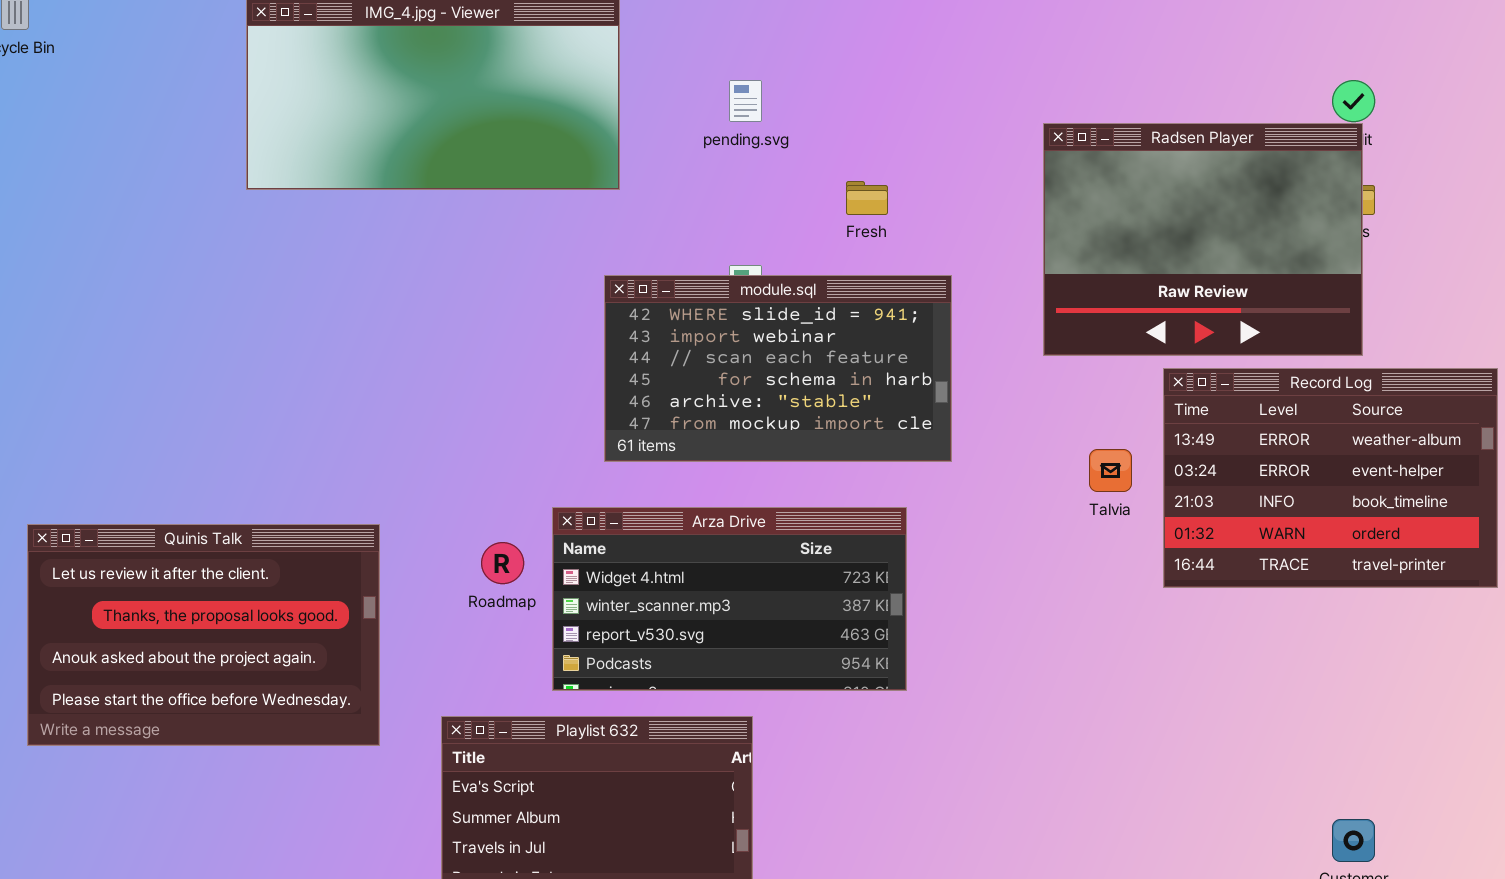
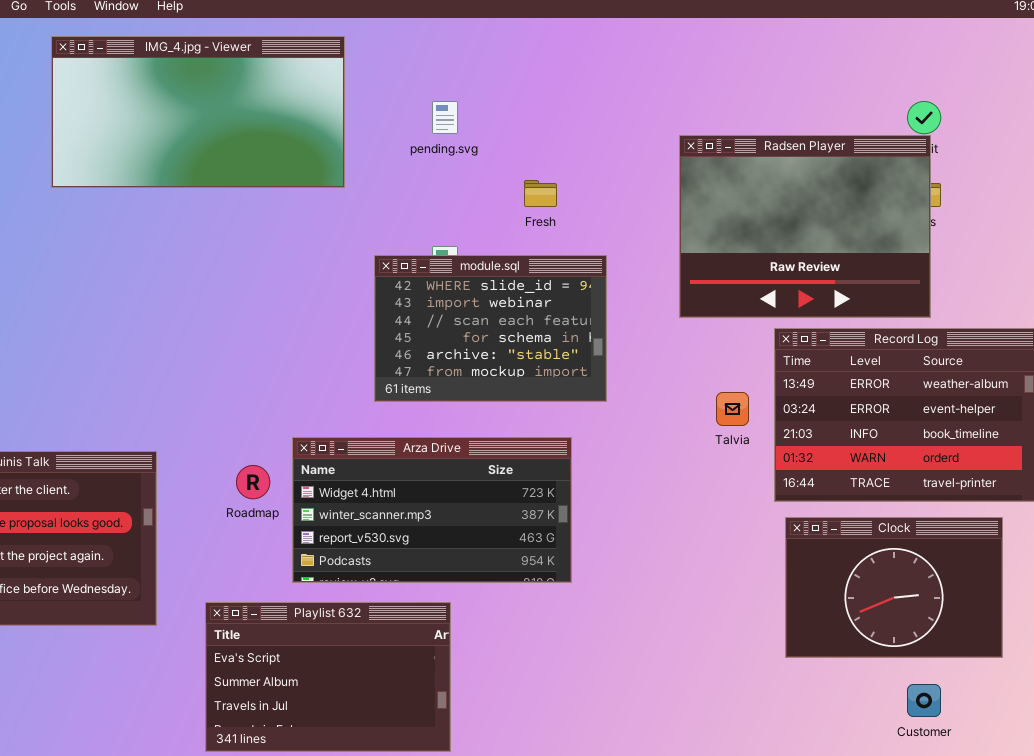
module.sql: [604,275,952,462] -> [374,255,607,402], resized
Clock: none -> [785,517,1003,658], opened

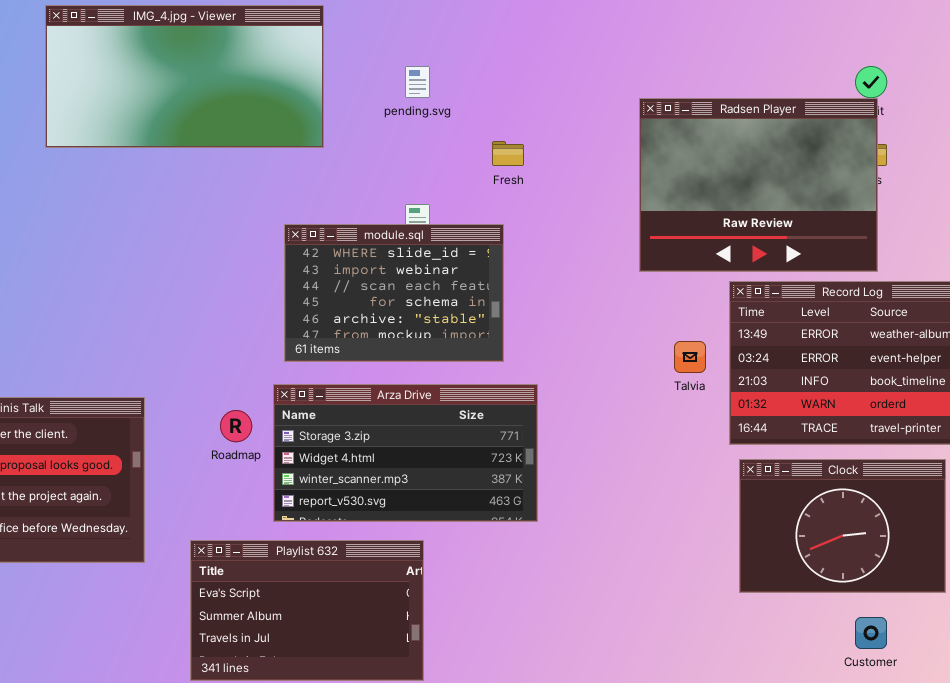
module.sql: [374,255,607,402] -> [284,224,504,362], moved
Arza Drive: [292,437,572,583] -> [273,384,538,522], scrolled up 1 row

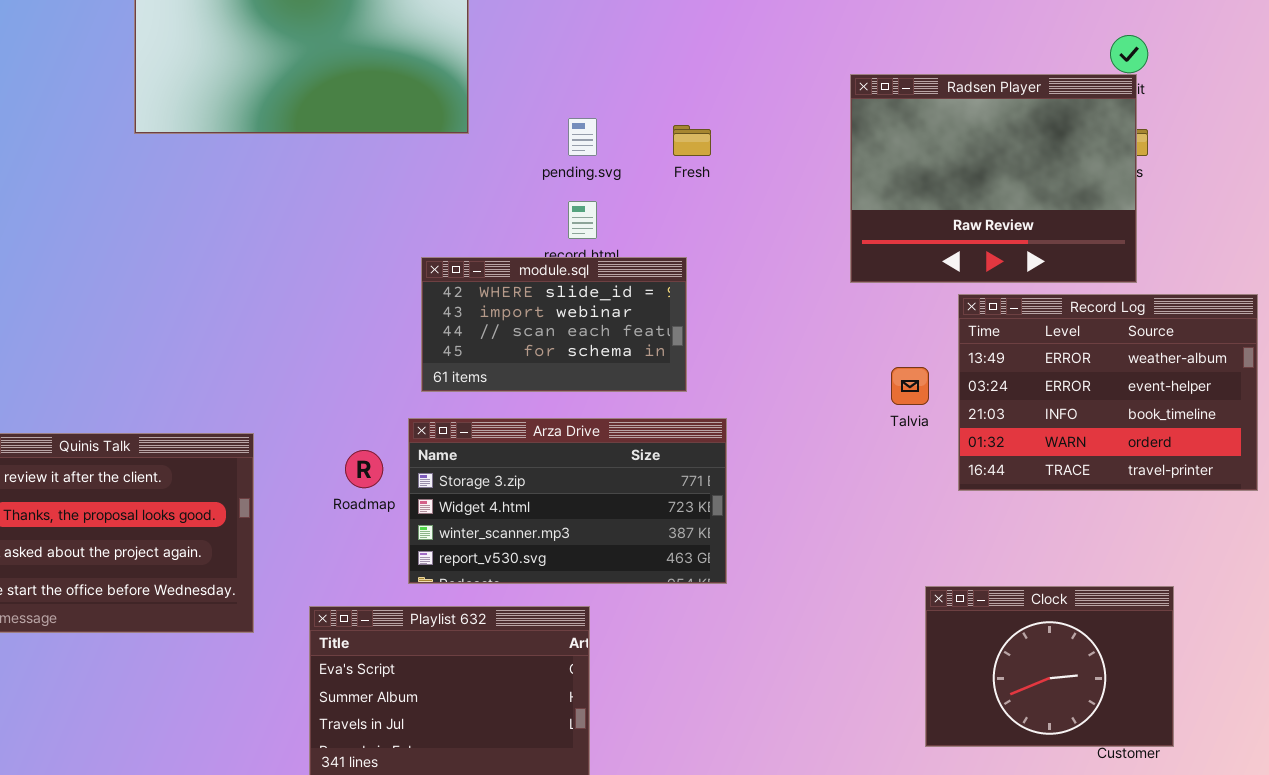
pending.svg: [405,66,430,98] -> [568,118,597,156], moved
module.sql: [284,224,504,362] -> [421,257,687,392], resized
Clock: [739,459,946,593] -> [925,586,1174,747], moved

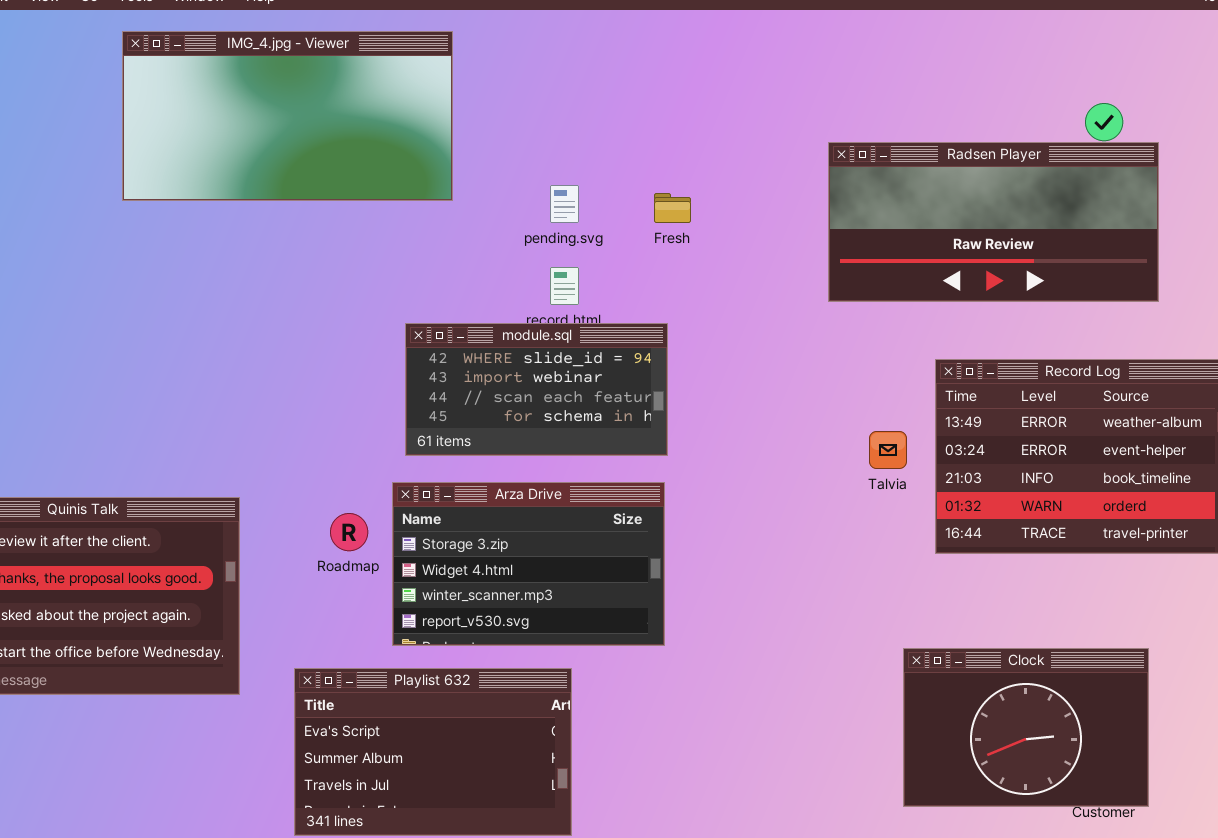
Radsen Player: [850,74,1137,283] -> [828,142,1159,302], resized
Arza Drive: [408,418,727,584] -> [392,482,665,646], resized

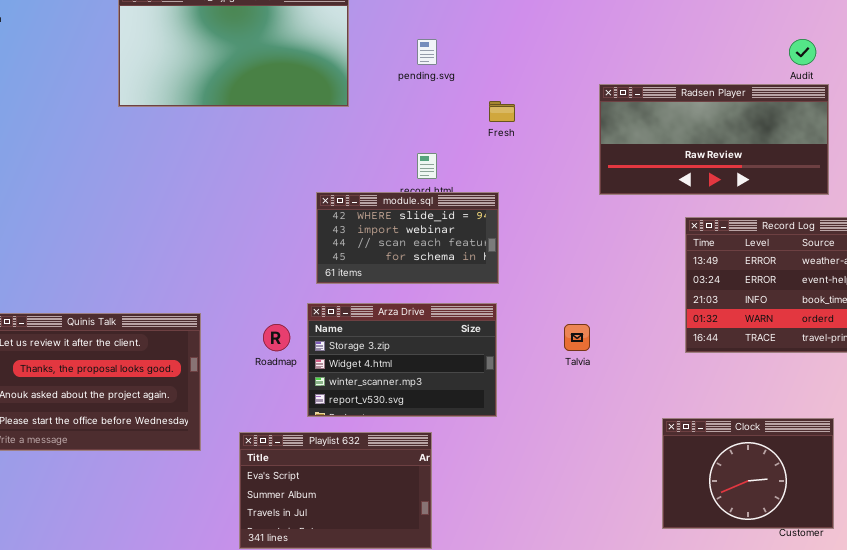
Radsen Player: [828,142,1159,302] -> [599,84,829,195], moved
pending.svg: [550,185,579,223] -> [417,39,437,65], moved
Talvia: [869,431,907,469] -> [564,324,590,351], moved

